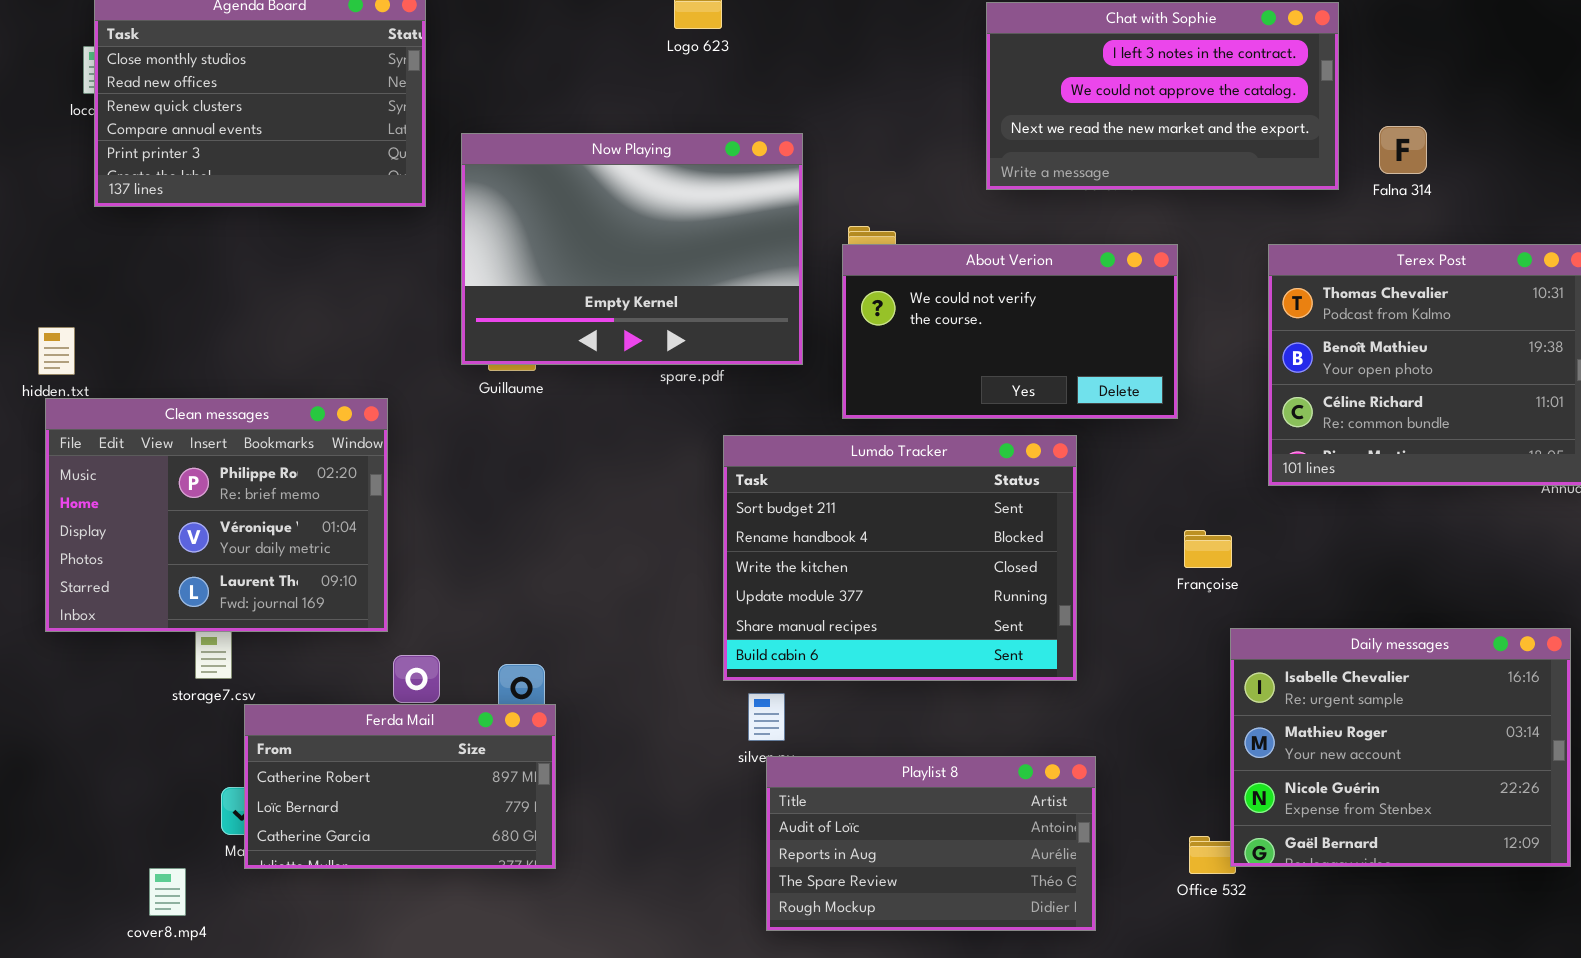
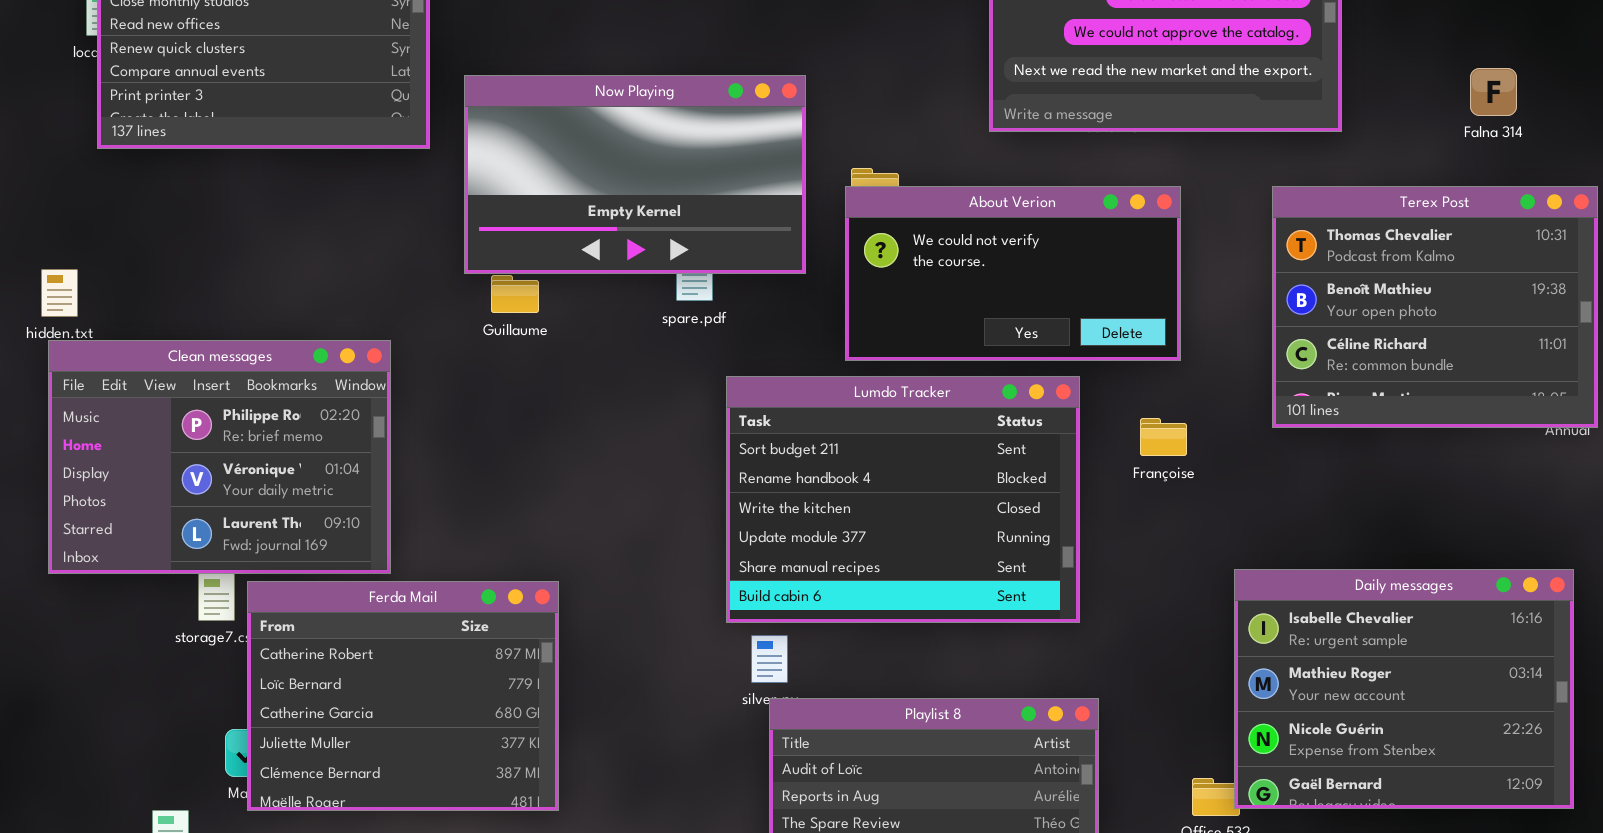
Falna 314: [1379,126,1427,174] -> [1470,68,1517,116], moved
Now Playing: [461,133,803,365] -> [464,75,806,274], resized
Françoise: [1184,530,1232,568] -> [1140,418,1187,456], moved
Ferda Mail: [244,704,556,869] -> [247,581,559,811], resized

